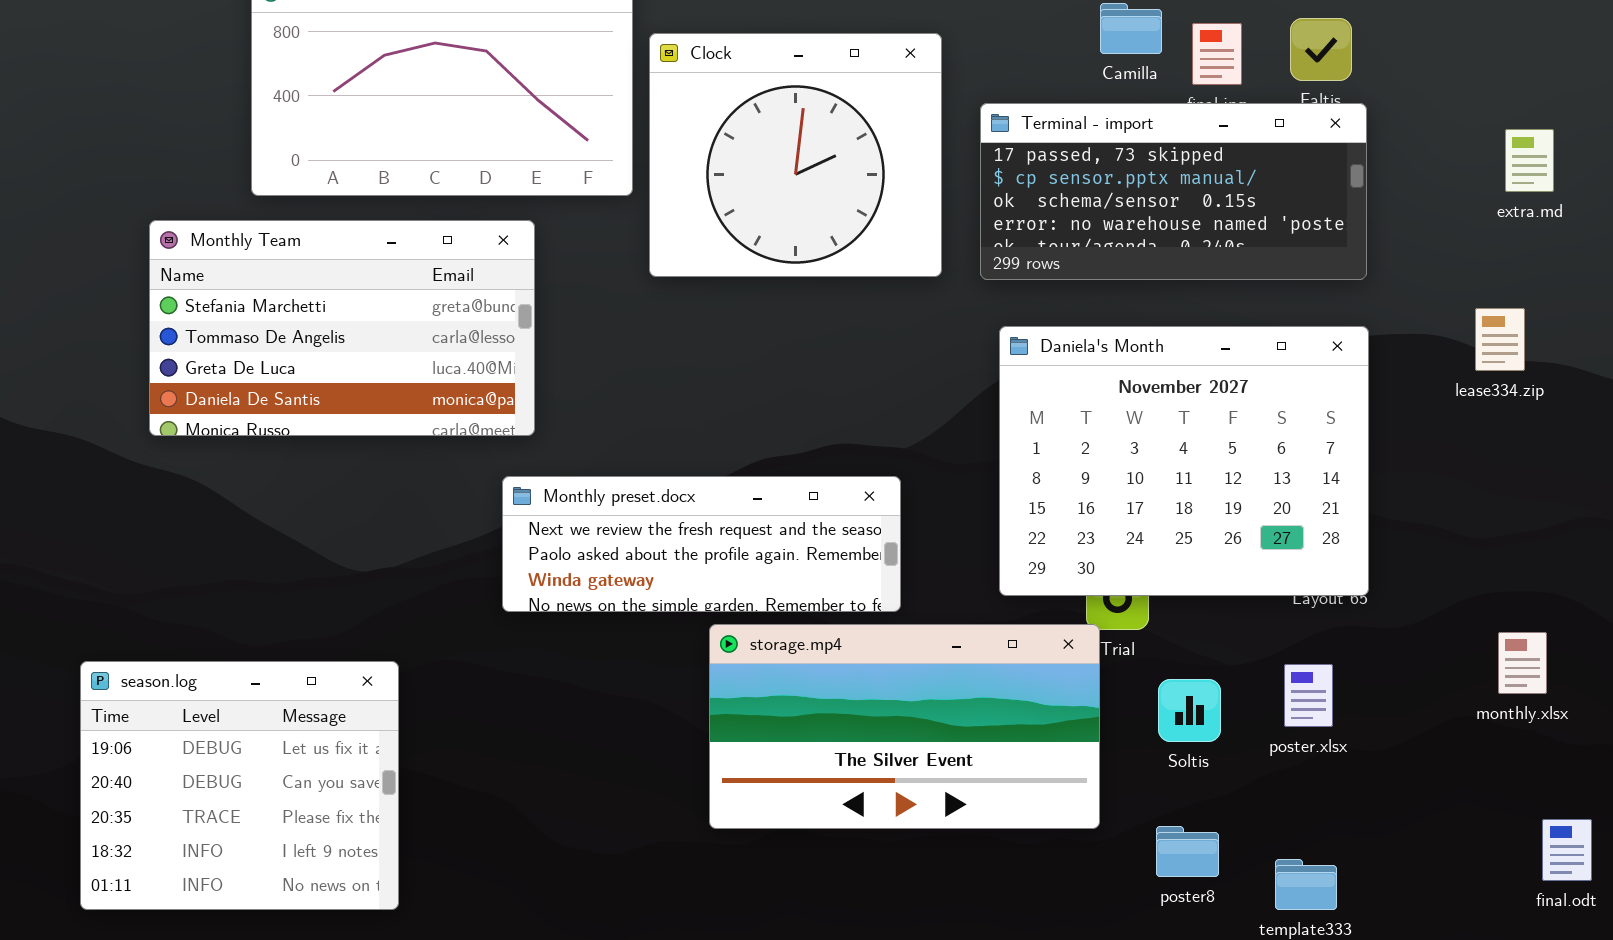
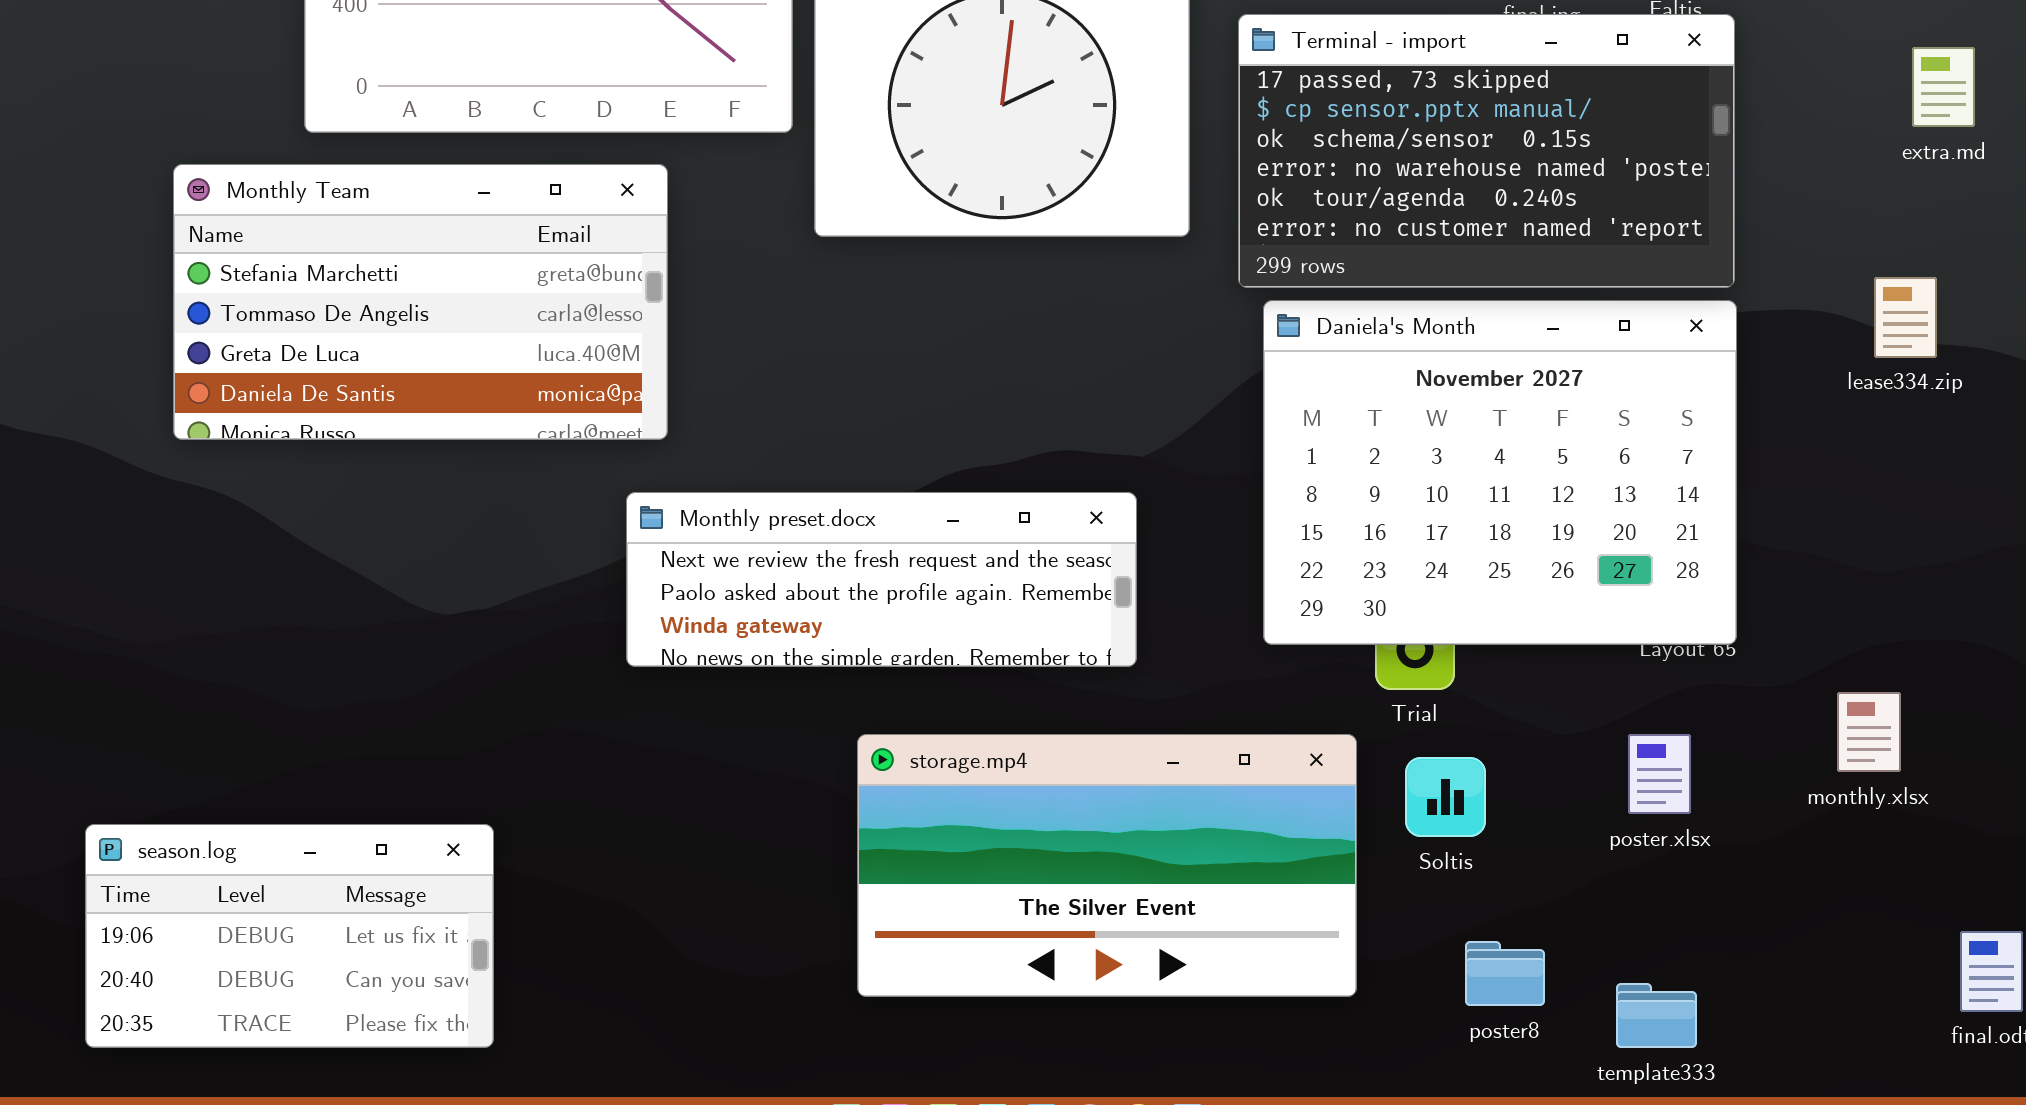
Terminal - import: [980,103,1367,280] -> [1238,14,1735,288], resized
storage.mp4: [709,624,1100,829] -> [857,734,1357,997], moved
monthly.xlsx: [1498,632,1547,694] -> [1837,692,1901,772], moved
season.log: [80,661,399,910] -> [85,824,494,1048], resized
Soltis: [1158,679,1221,742] -> [1405,757,1486,837], moved

